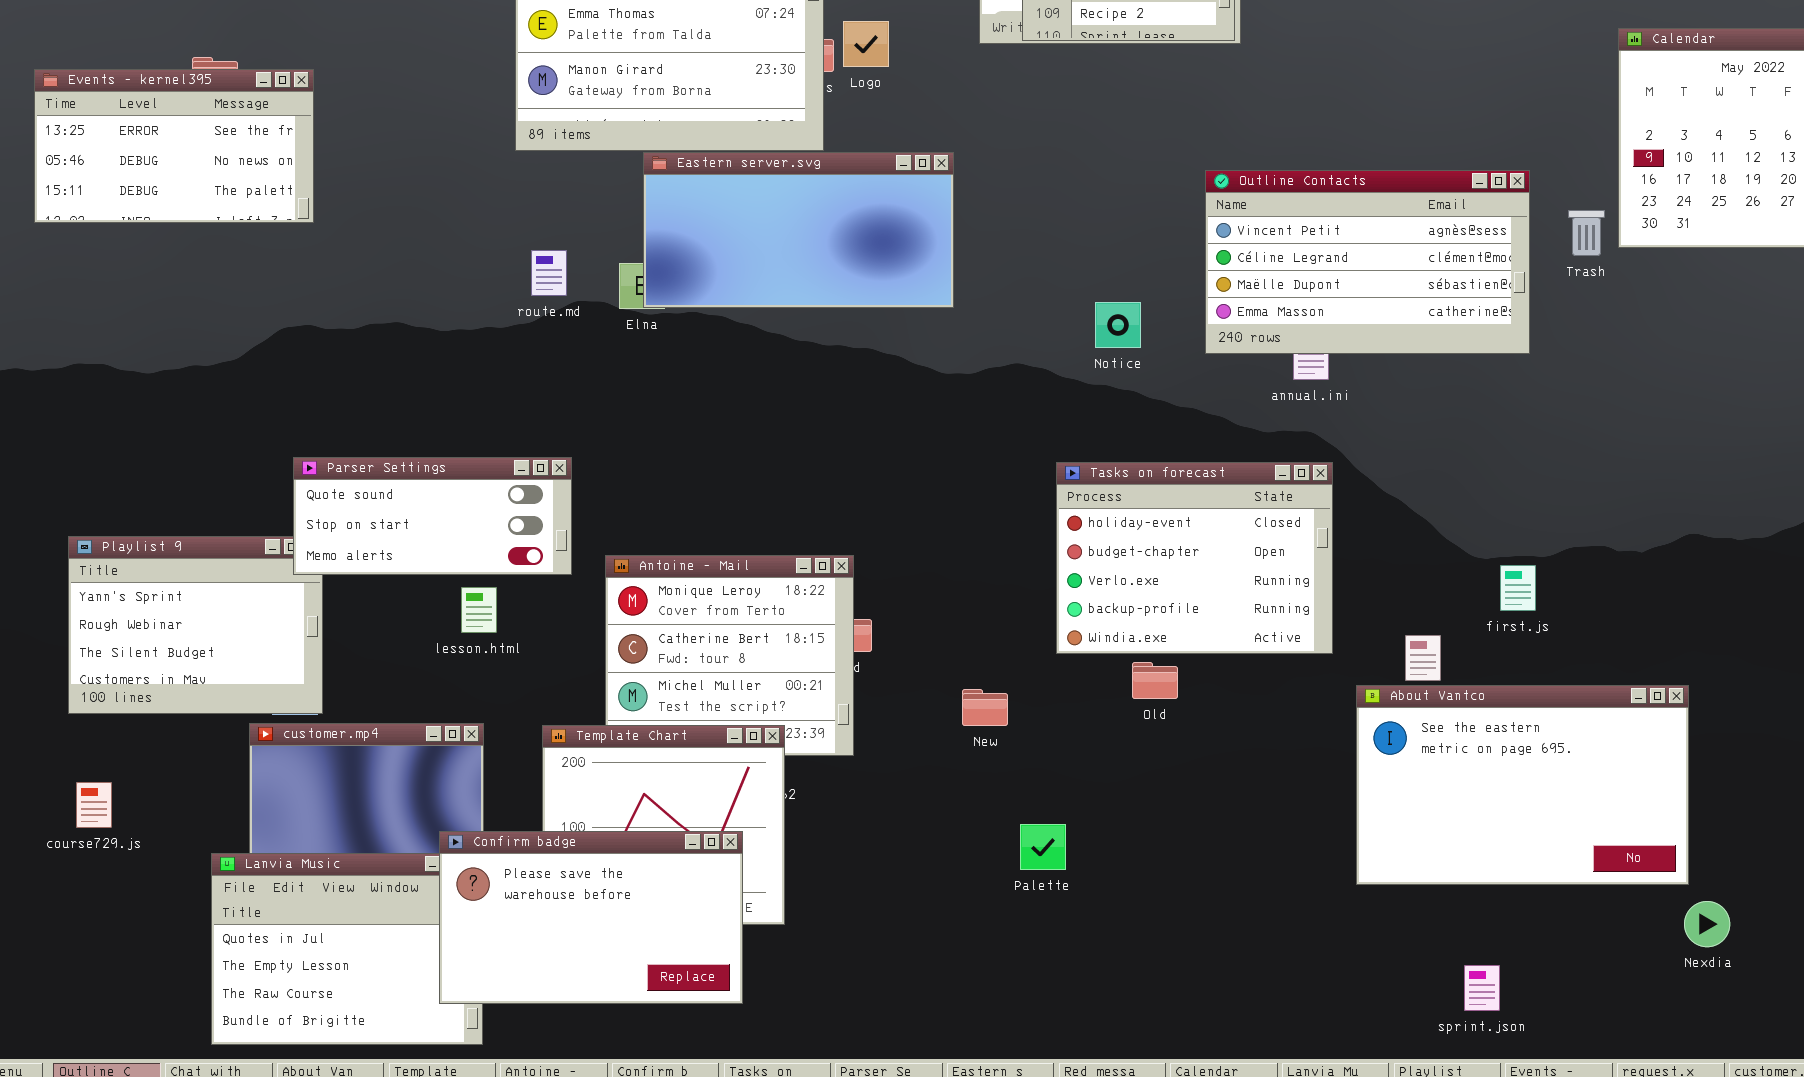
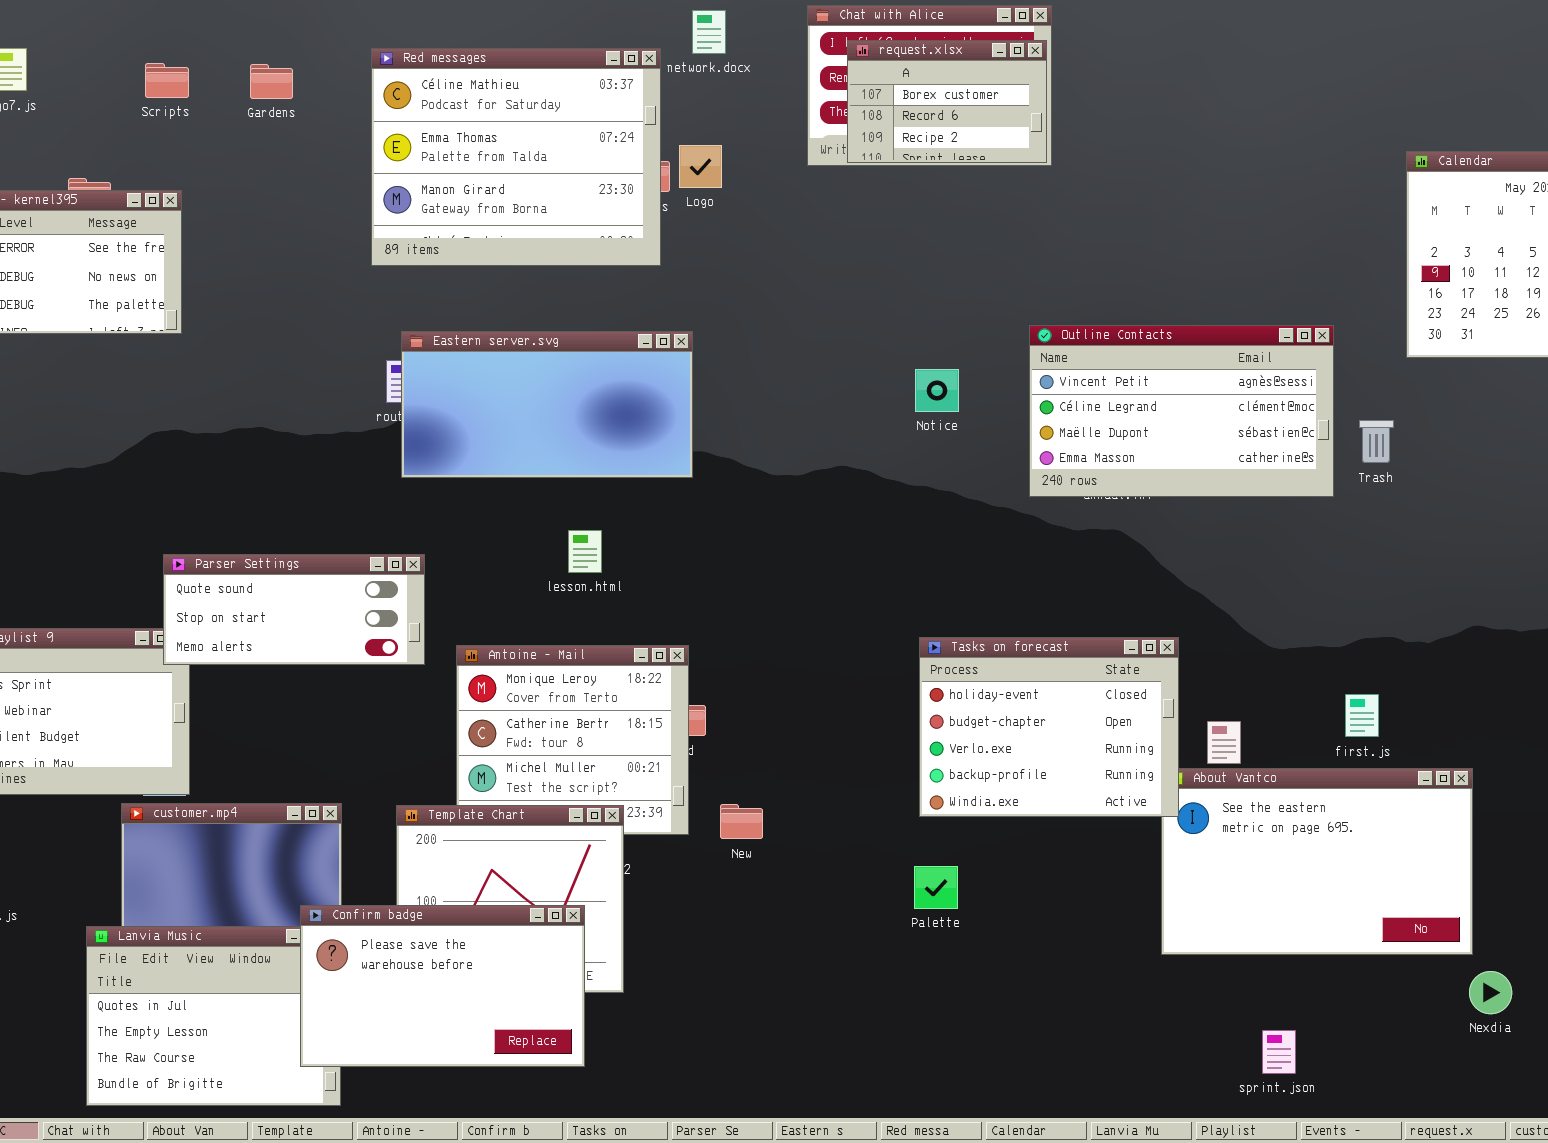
Eastern server.svg: [643,152,954,308] -> [401,331,693,478], moved
Outline Contacts: [1205,170,1530,354] -> [1029,325,1334,497], moved
Trash: [1568,210,1605,256] -> [1359,420,1394,463], moved
Notice: [1095,302,1141,348] -> [915,369,959,412], moved
Tasks on forecast: [1056,462,1333,654] -> [919,637,1179,817], moved
first.js: [1500,565,1536,611] -> [1345,694,1379,737], moved
lesson.html: [461,587,497,633] -> [568,530,602,573], moved
New: [962,689,1008,726] -> [720,804,763,839], moved
Palette: [1020,824,1066,870] -> [914,866,958,909], moved

